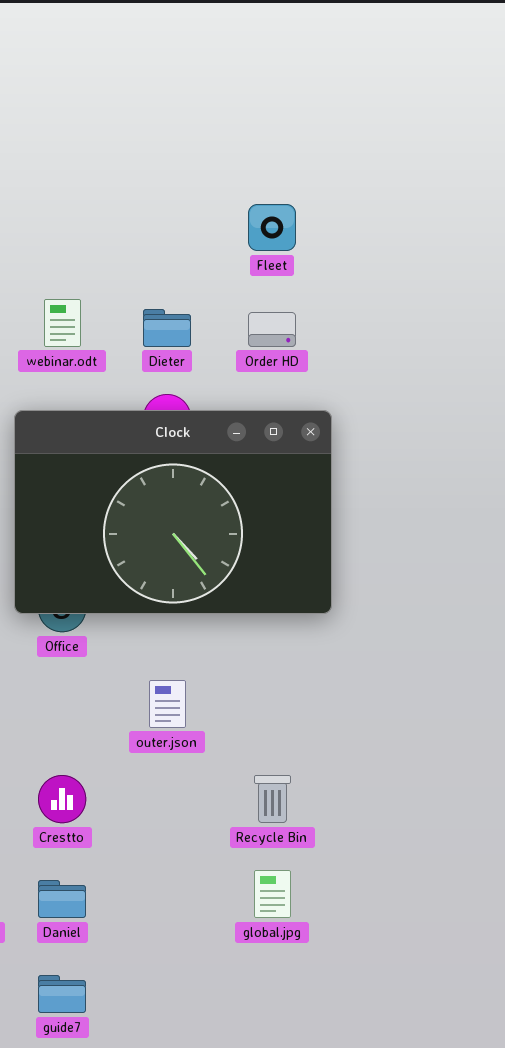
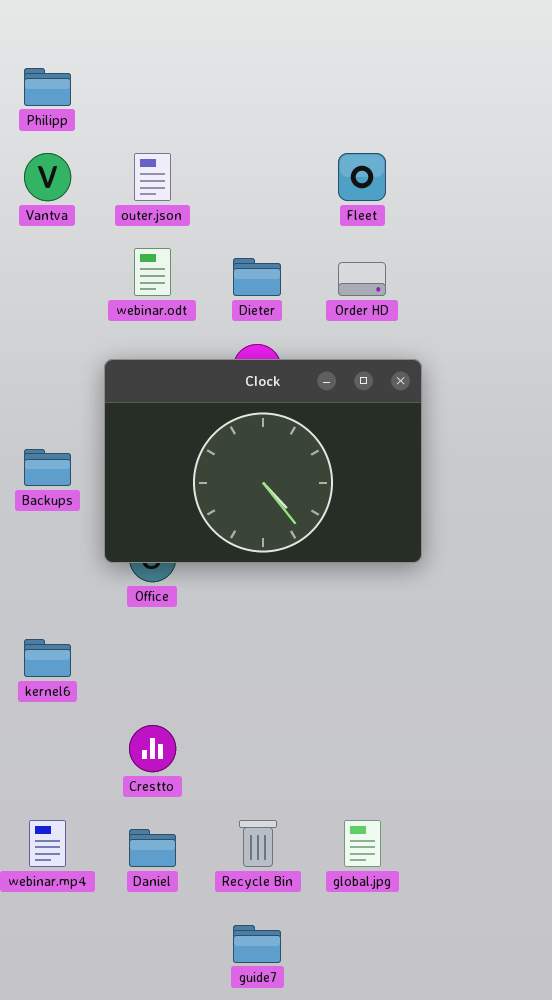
outer.json: [149,680,186,728] -> [134,153,171,201], moved
Recycle Bin: [254,775,291,823] -> [239,820,277,867], moved
guide7: [38,975,86,1013] -> [233,925,281,963], moved

